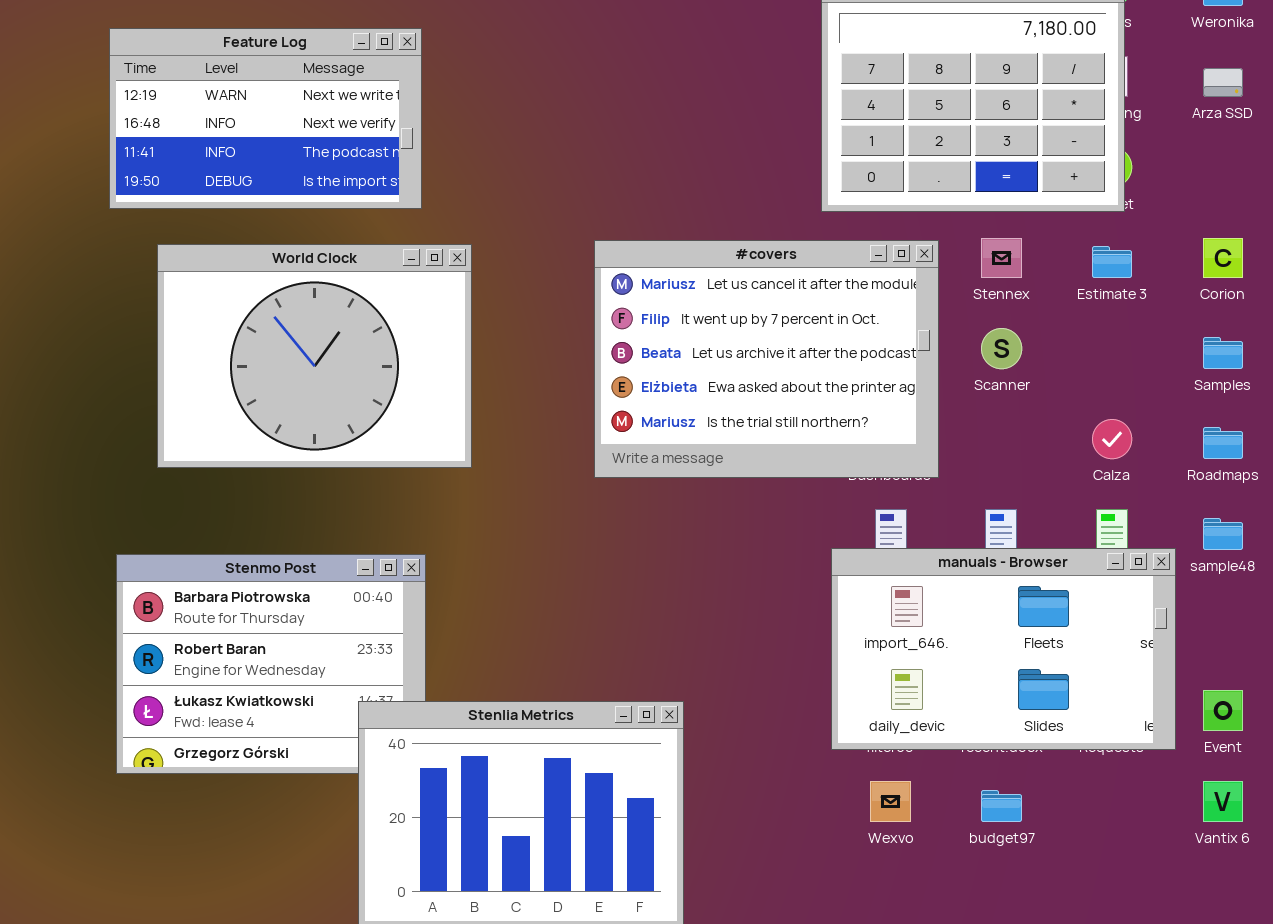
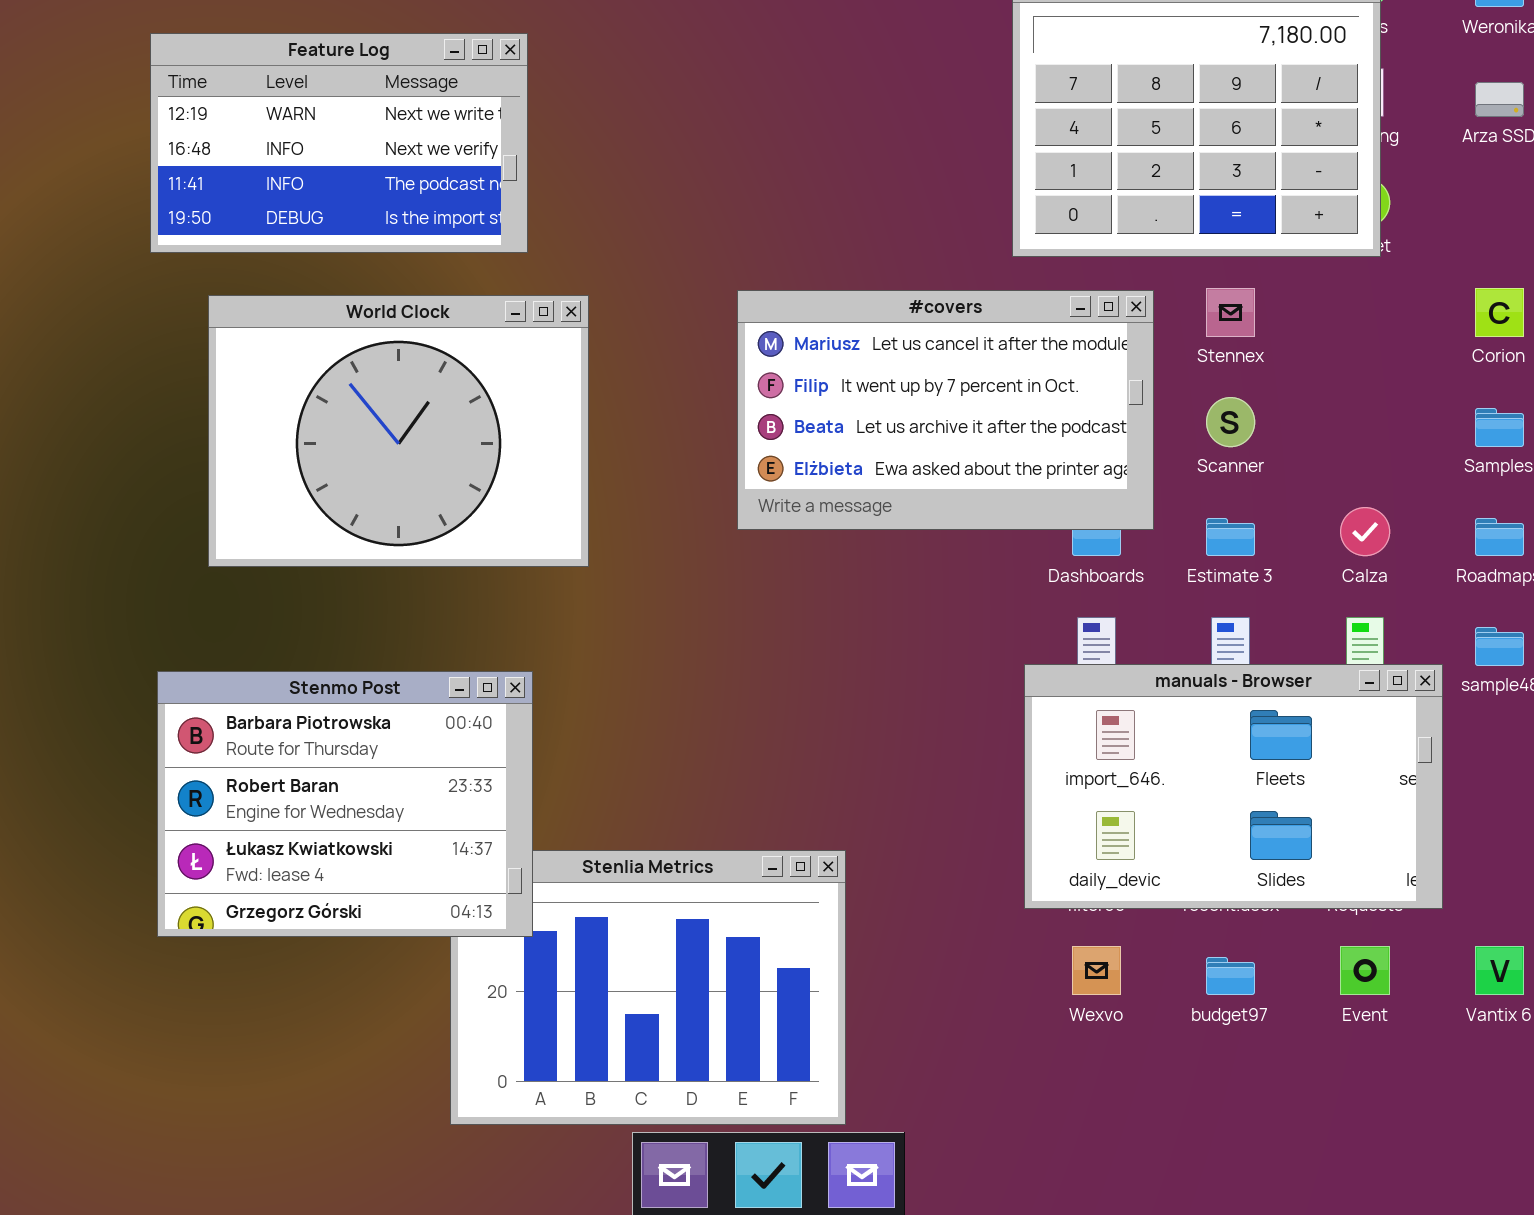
#covers: [594,240,939,478] -> [737,290,1154,530], resized
Estimate 3: [1092,246,1132,278] -> [1206,518,1255,556], moved
Stenmo Post: [116,554,426,774] -> [157,671,533,937], raised
Event: [1203,690,1243,731] -> [1340,946,1390,995], moved

